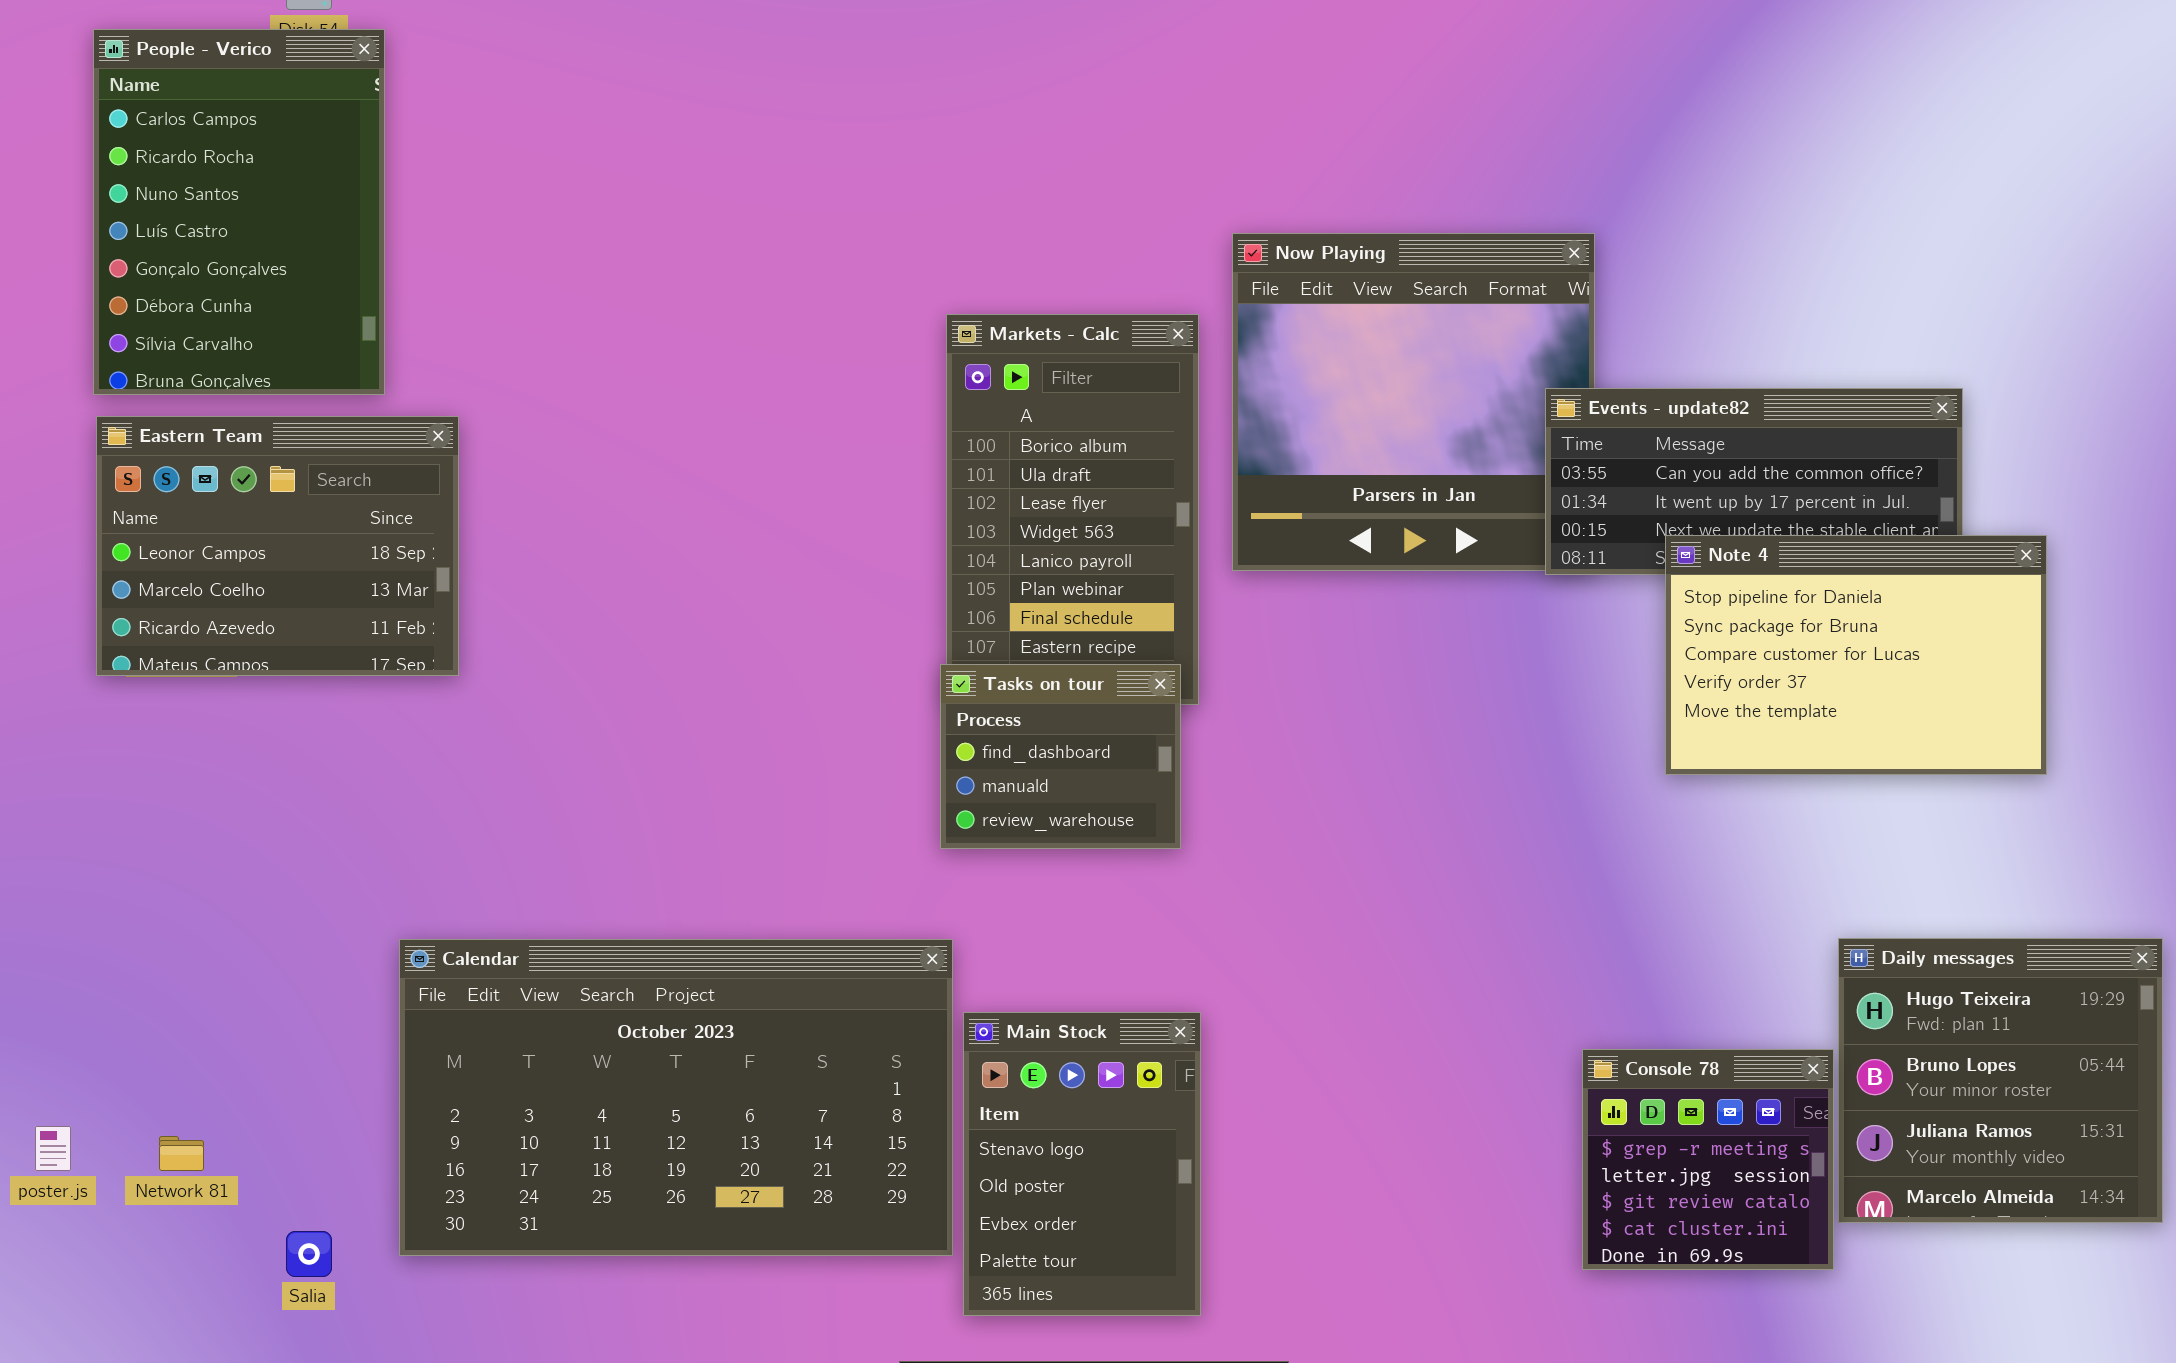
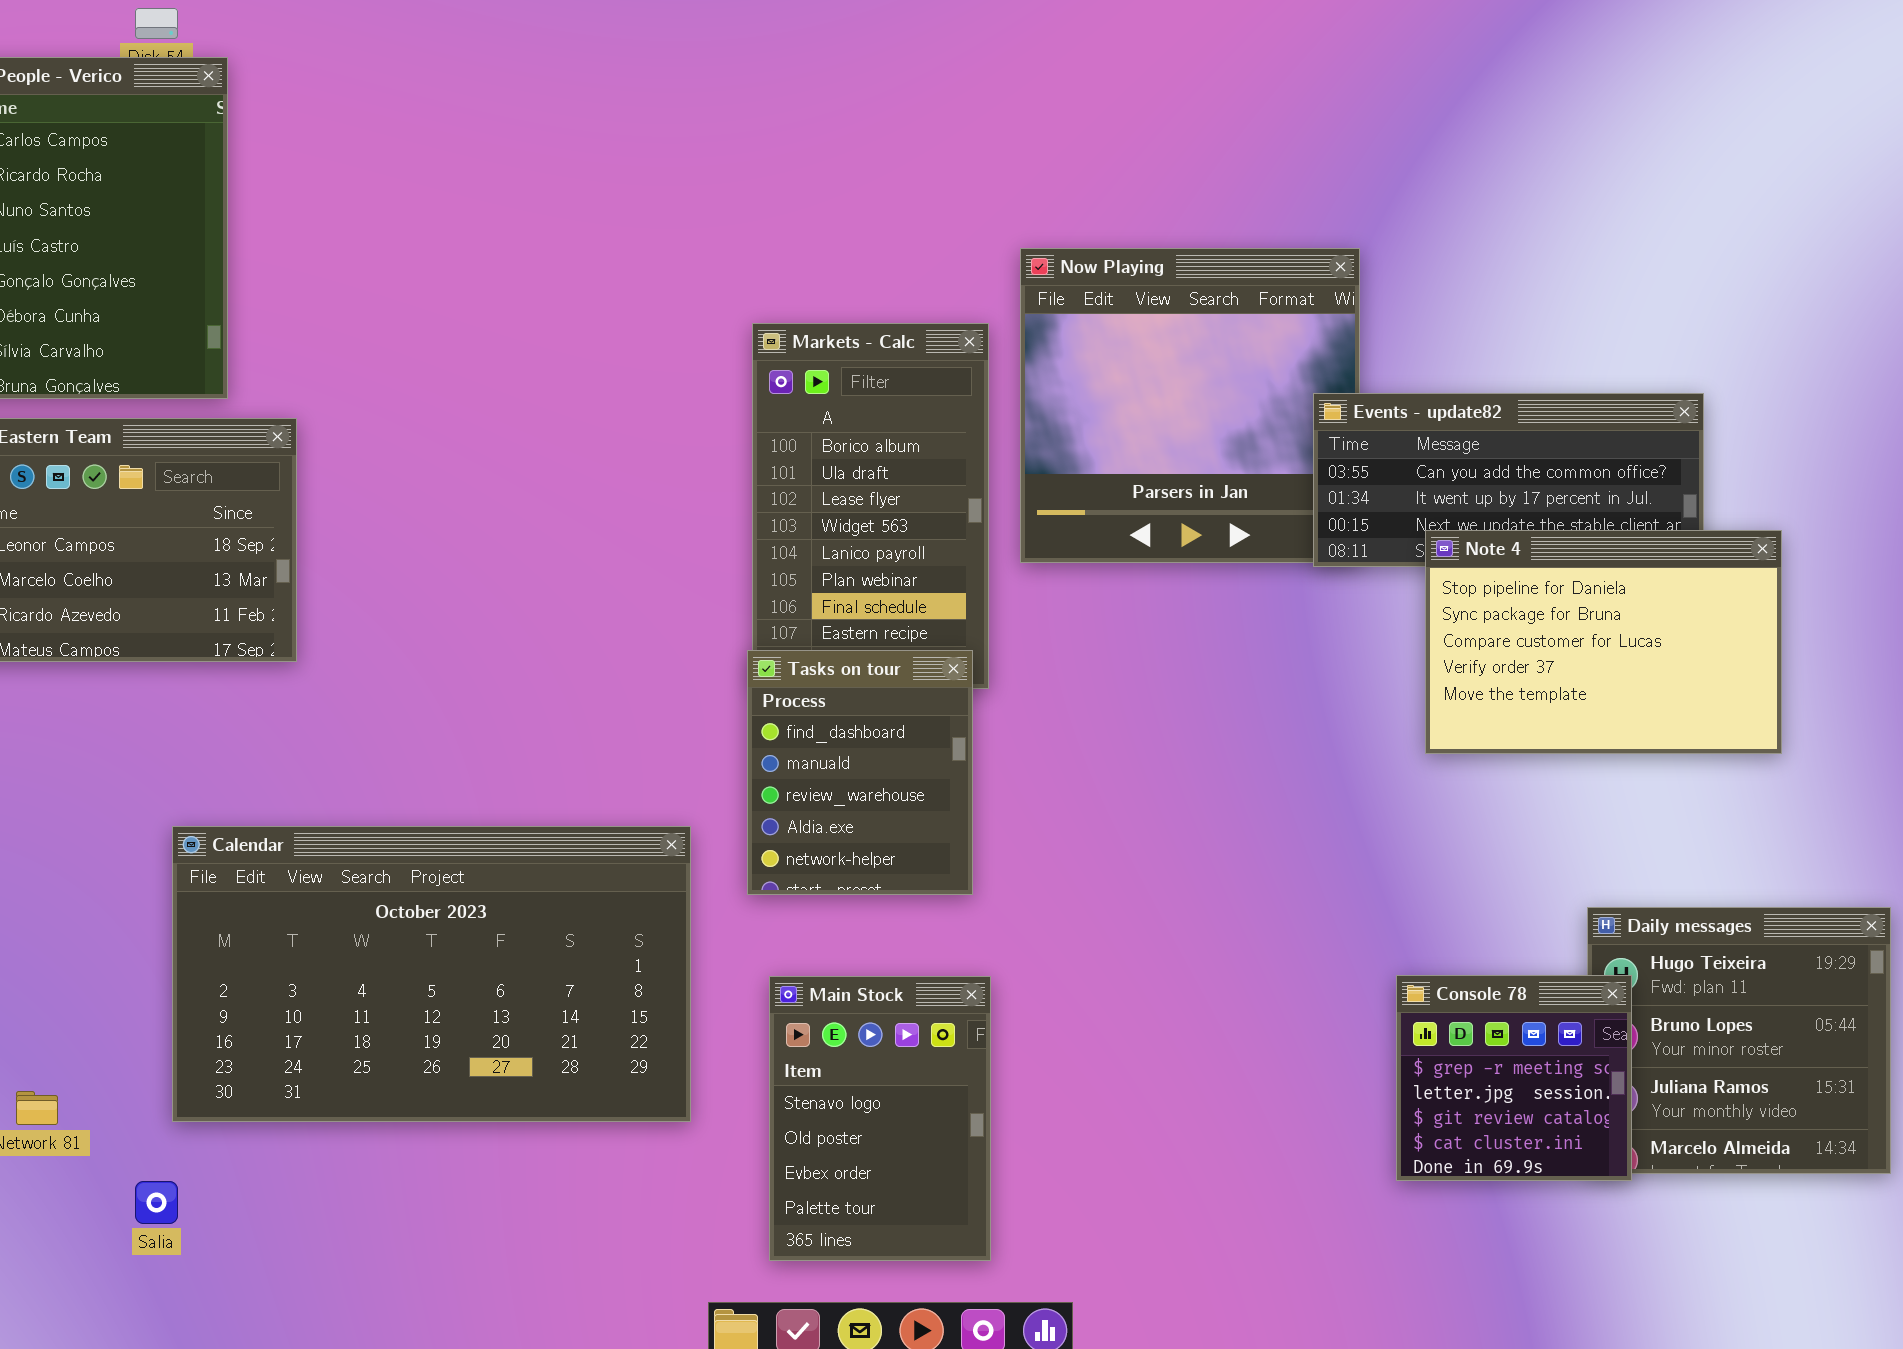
Tasks on tour: [940,664,1181,849] -> [747,650,973,895], resized
Calendar: [399,939,953,1256] -> [172,826,691,1122], moved
Console 78: [1582,1049,1834,1270] -> [1396,975,1632,1181], moved

